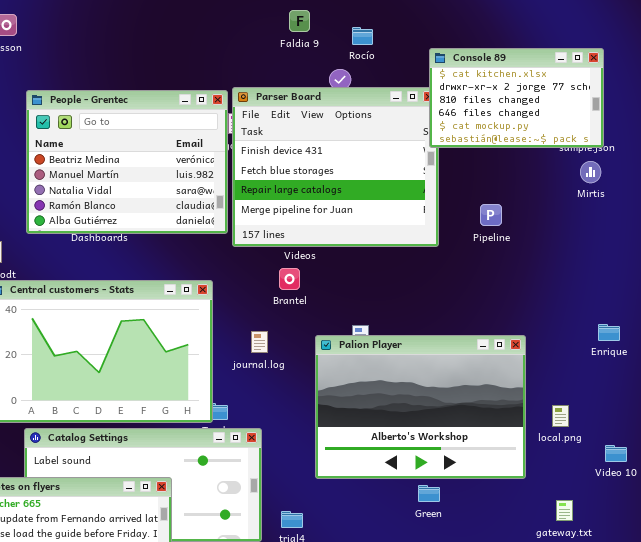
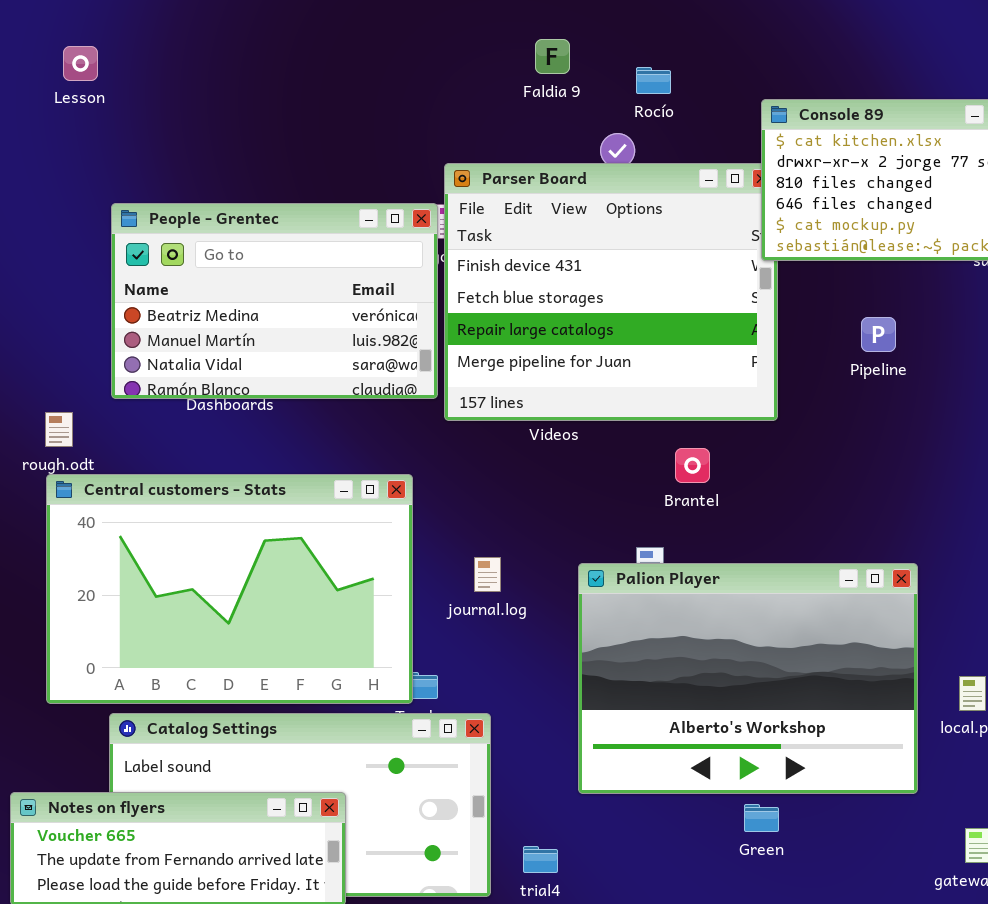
People - Grentec: [26,90,228,234] -> [111,203,438,399], resized
Pipeline: [480,204,502,226] -> [861,317,896,352], moved
Brantel: [279,268,300,290] -> [675,448,710,483], moved

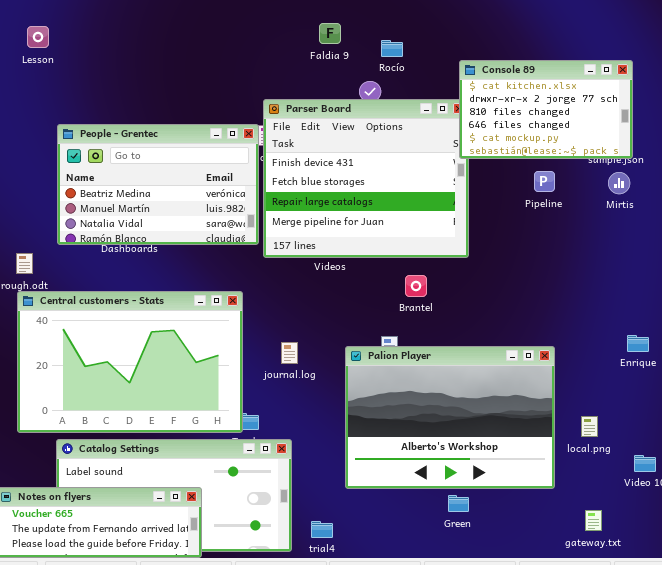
Pipeline: [861,317,896,352] -> [534,171,555,192], moved

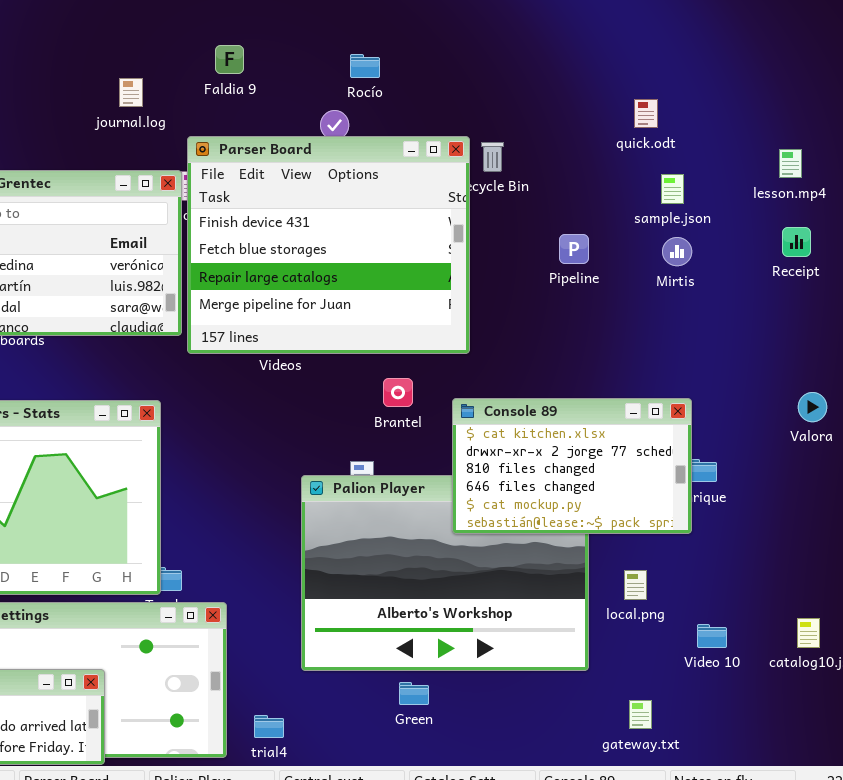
Faldia 9: [319,23,341,44] -> [215,45,244,74], moved
Console 89: [459,60,633,159] -> [452,398,692,534], moved
journal.log: [281,342,298,364] -> [119,78,143,107], moved
Green: [448,495,469,512] -> [399,682,429,705], moved

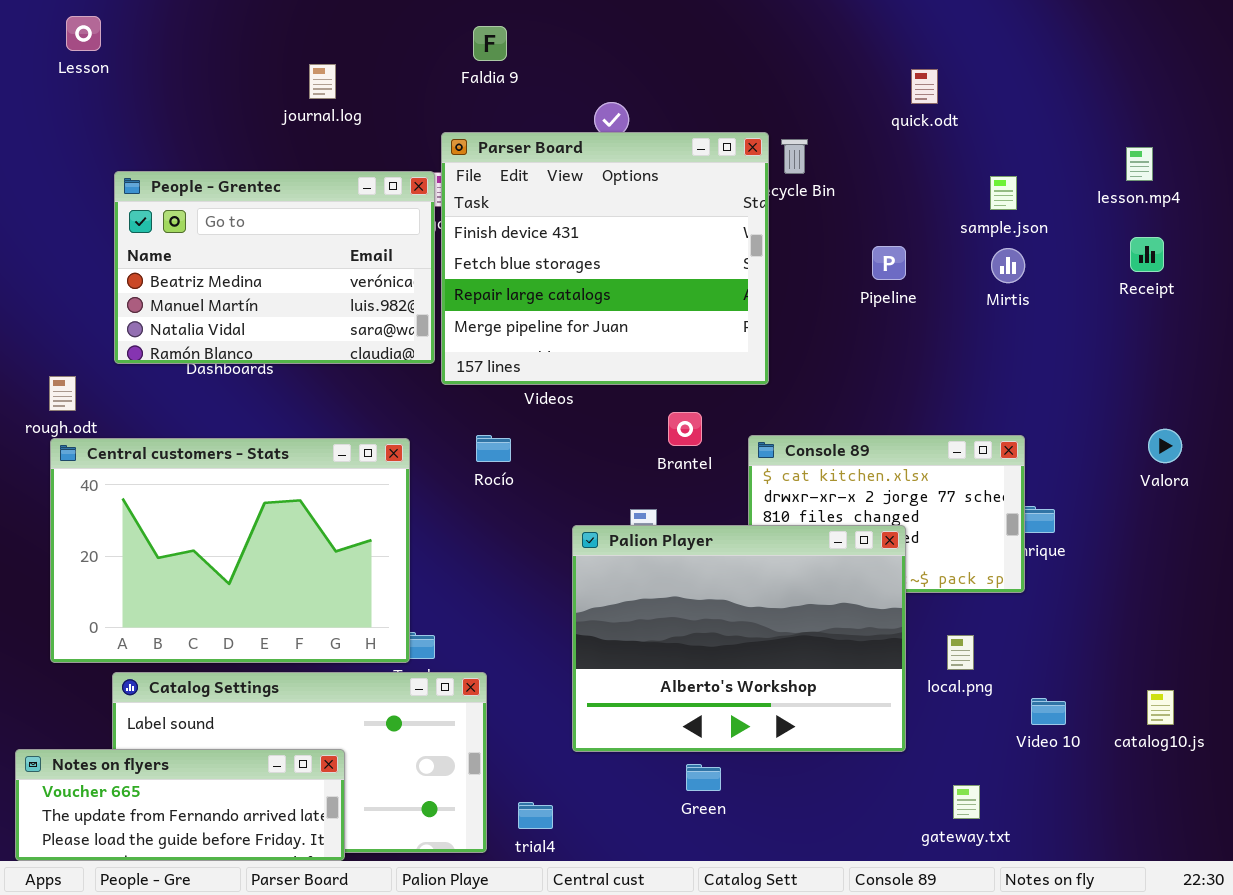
Rocío: [350,54,380,78] -> [476,435,511,462], moved
journal.log: [119,78,143,107] -> [309,64,336,99], moved
quick.odt: [634,99,658,128] -> [911,69,938,104], moved
Palion Player: [301,475,589,671] -> [572,525,906,752], raised

